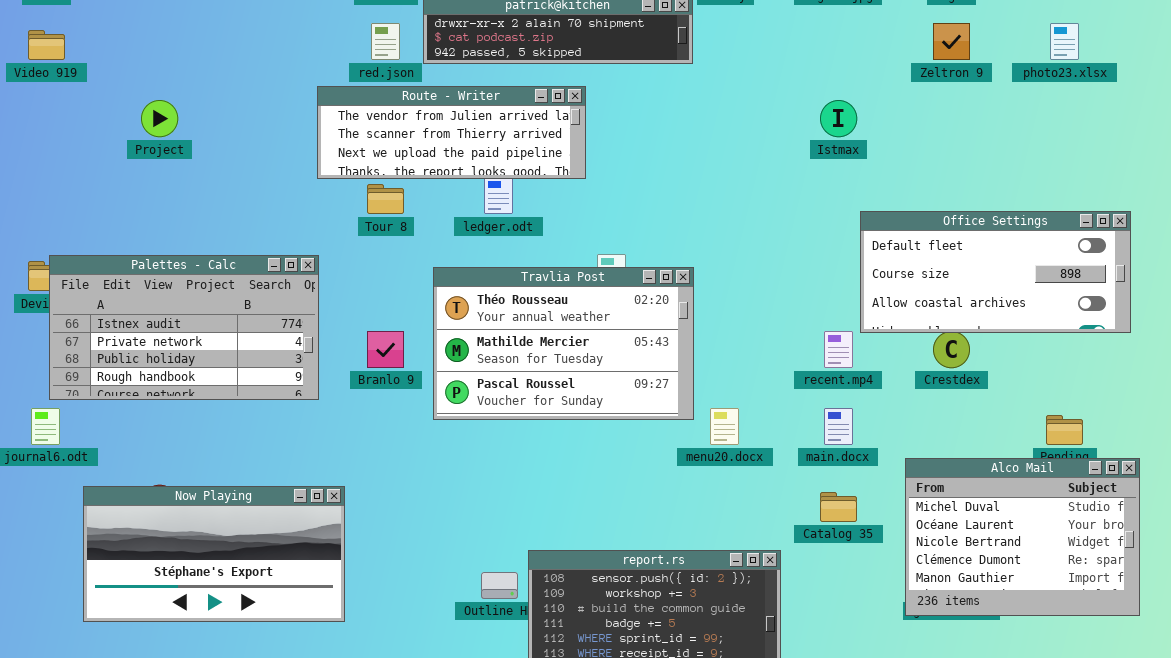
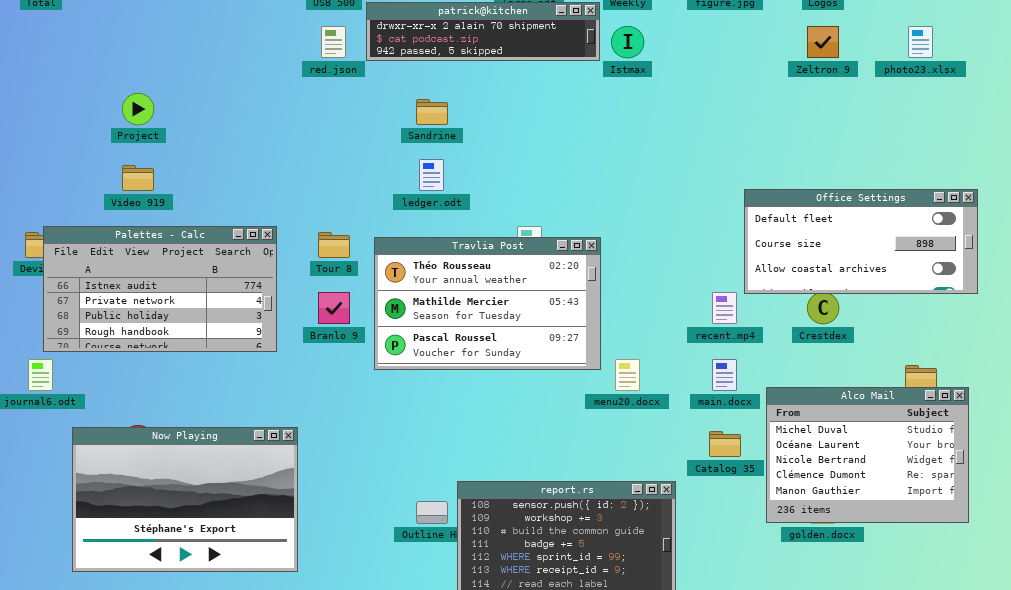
Video 919: [28,30,65,60] -> [122,165,154,191], moved
Route - Writer: [317,86,586,179] -> none, closed
Istmax: [820,100,857,137] -> [611,26,644,58], moved
Tour 8: [367,184,404,214] -> [318,232,350,258], moved
Alco Mail: [905,458,1140,616] -> [766,387,969,523], moved
Now Playing: [83,486,345,622] -> [72,427,298,572], resized

